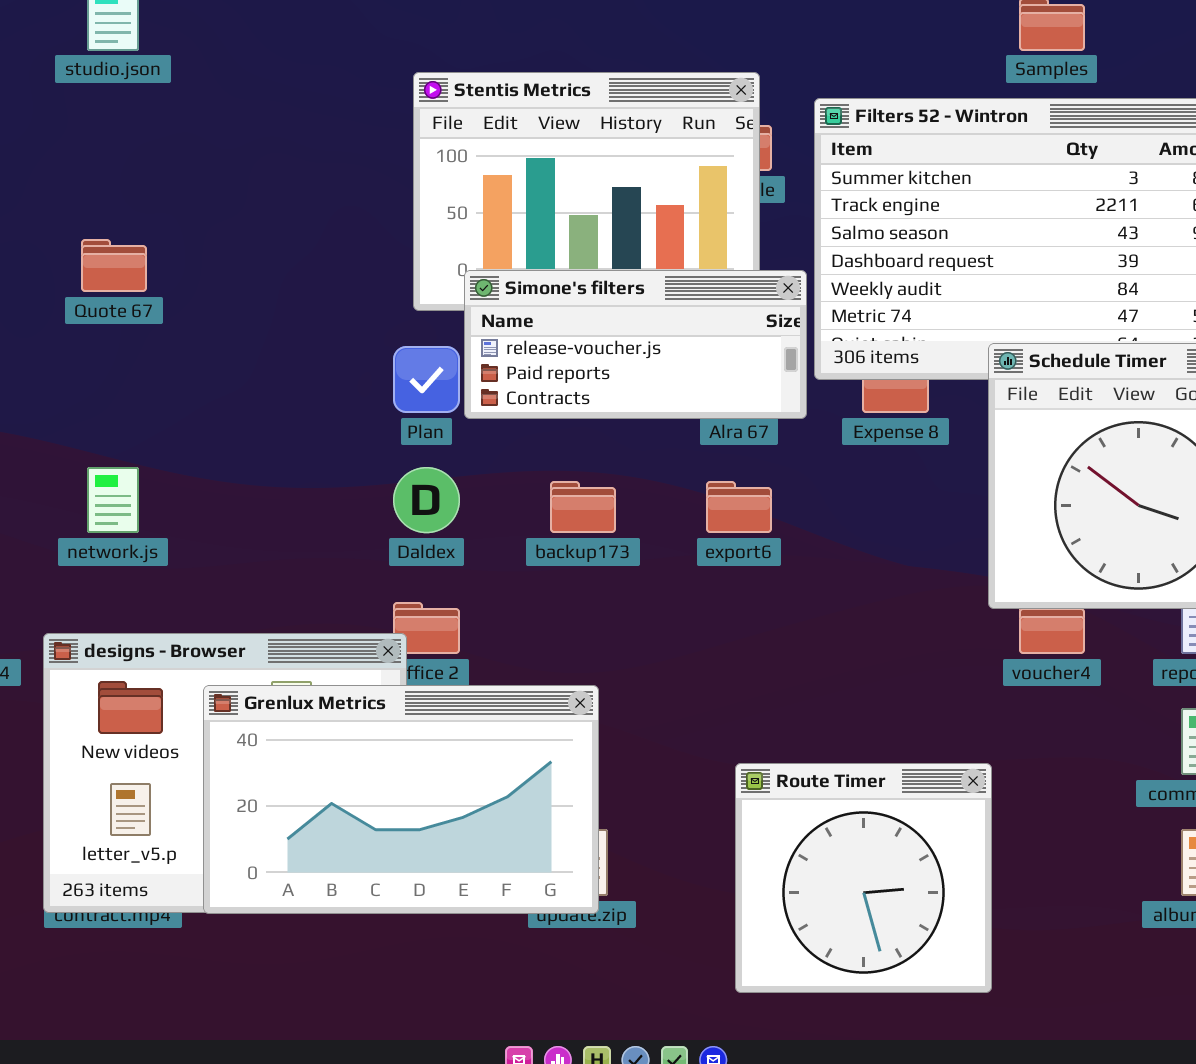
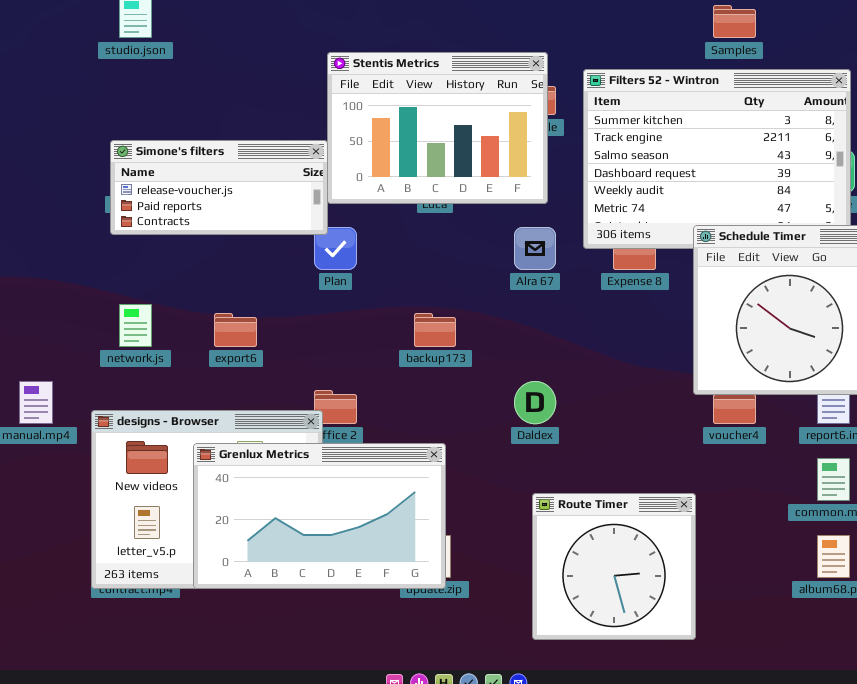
Simone's filters: [464,270,807,419] -> [110,140,328,235], moved
Daldex: [393,467,460,533] -> [514,381,556,424], moved
export6: [706,481,772,533] -> [214,313,257,347], moved

